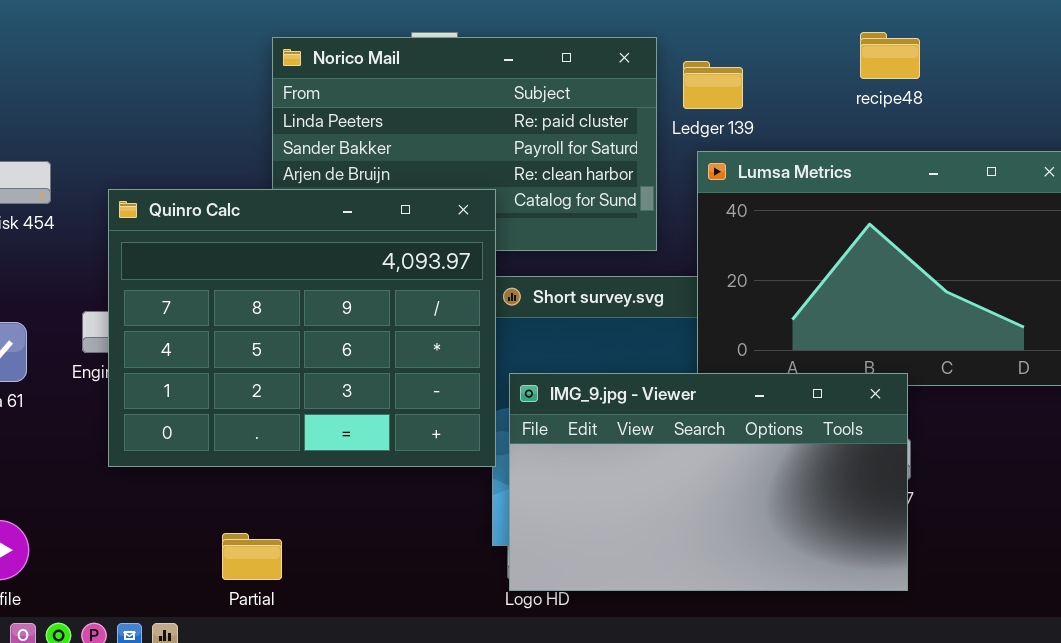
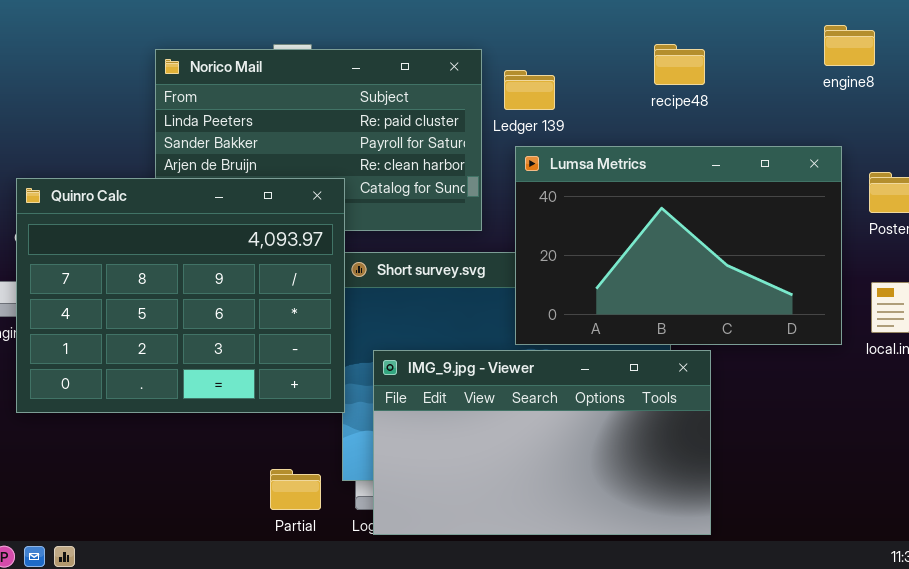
IMG_9.jpg - Viewer: [509,373,908,591] -> [373,350,711,535], moved
Partial: [222,533,282,580] -> [270,469,321,510], moved

